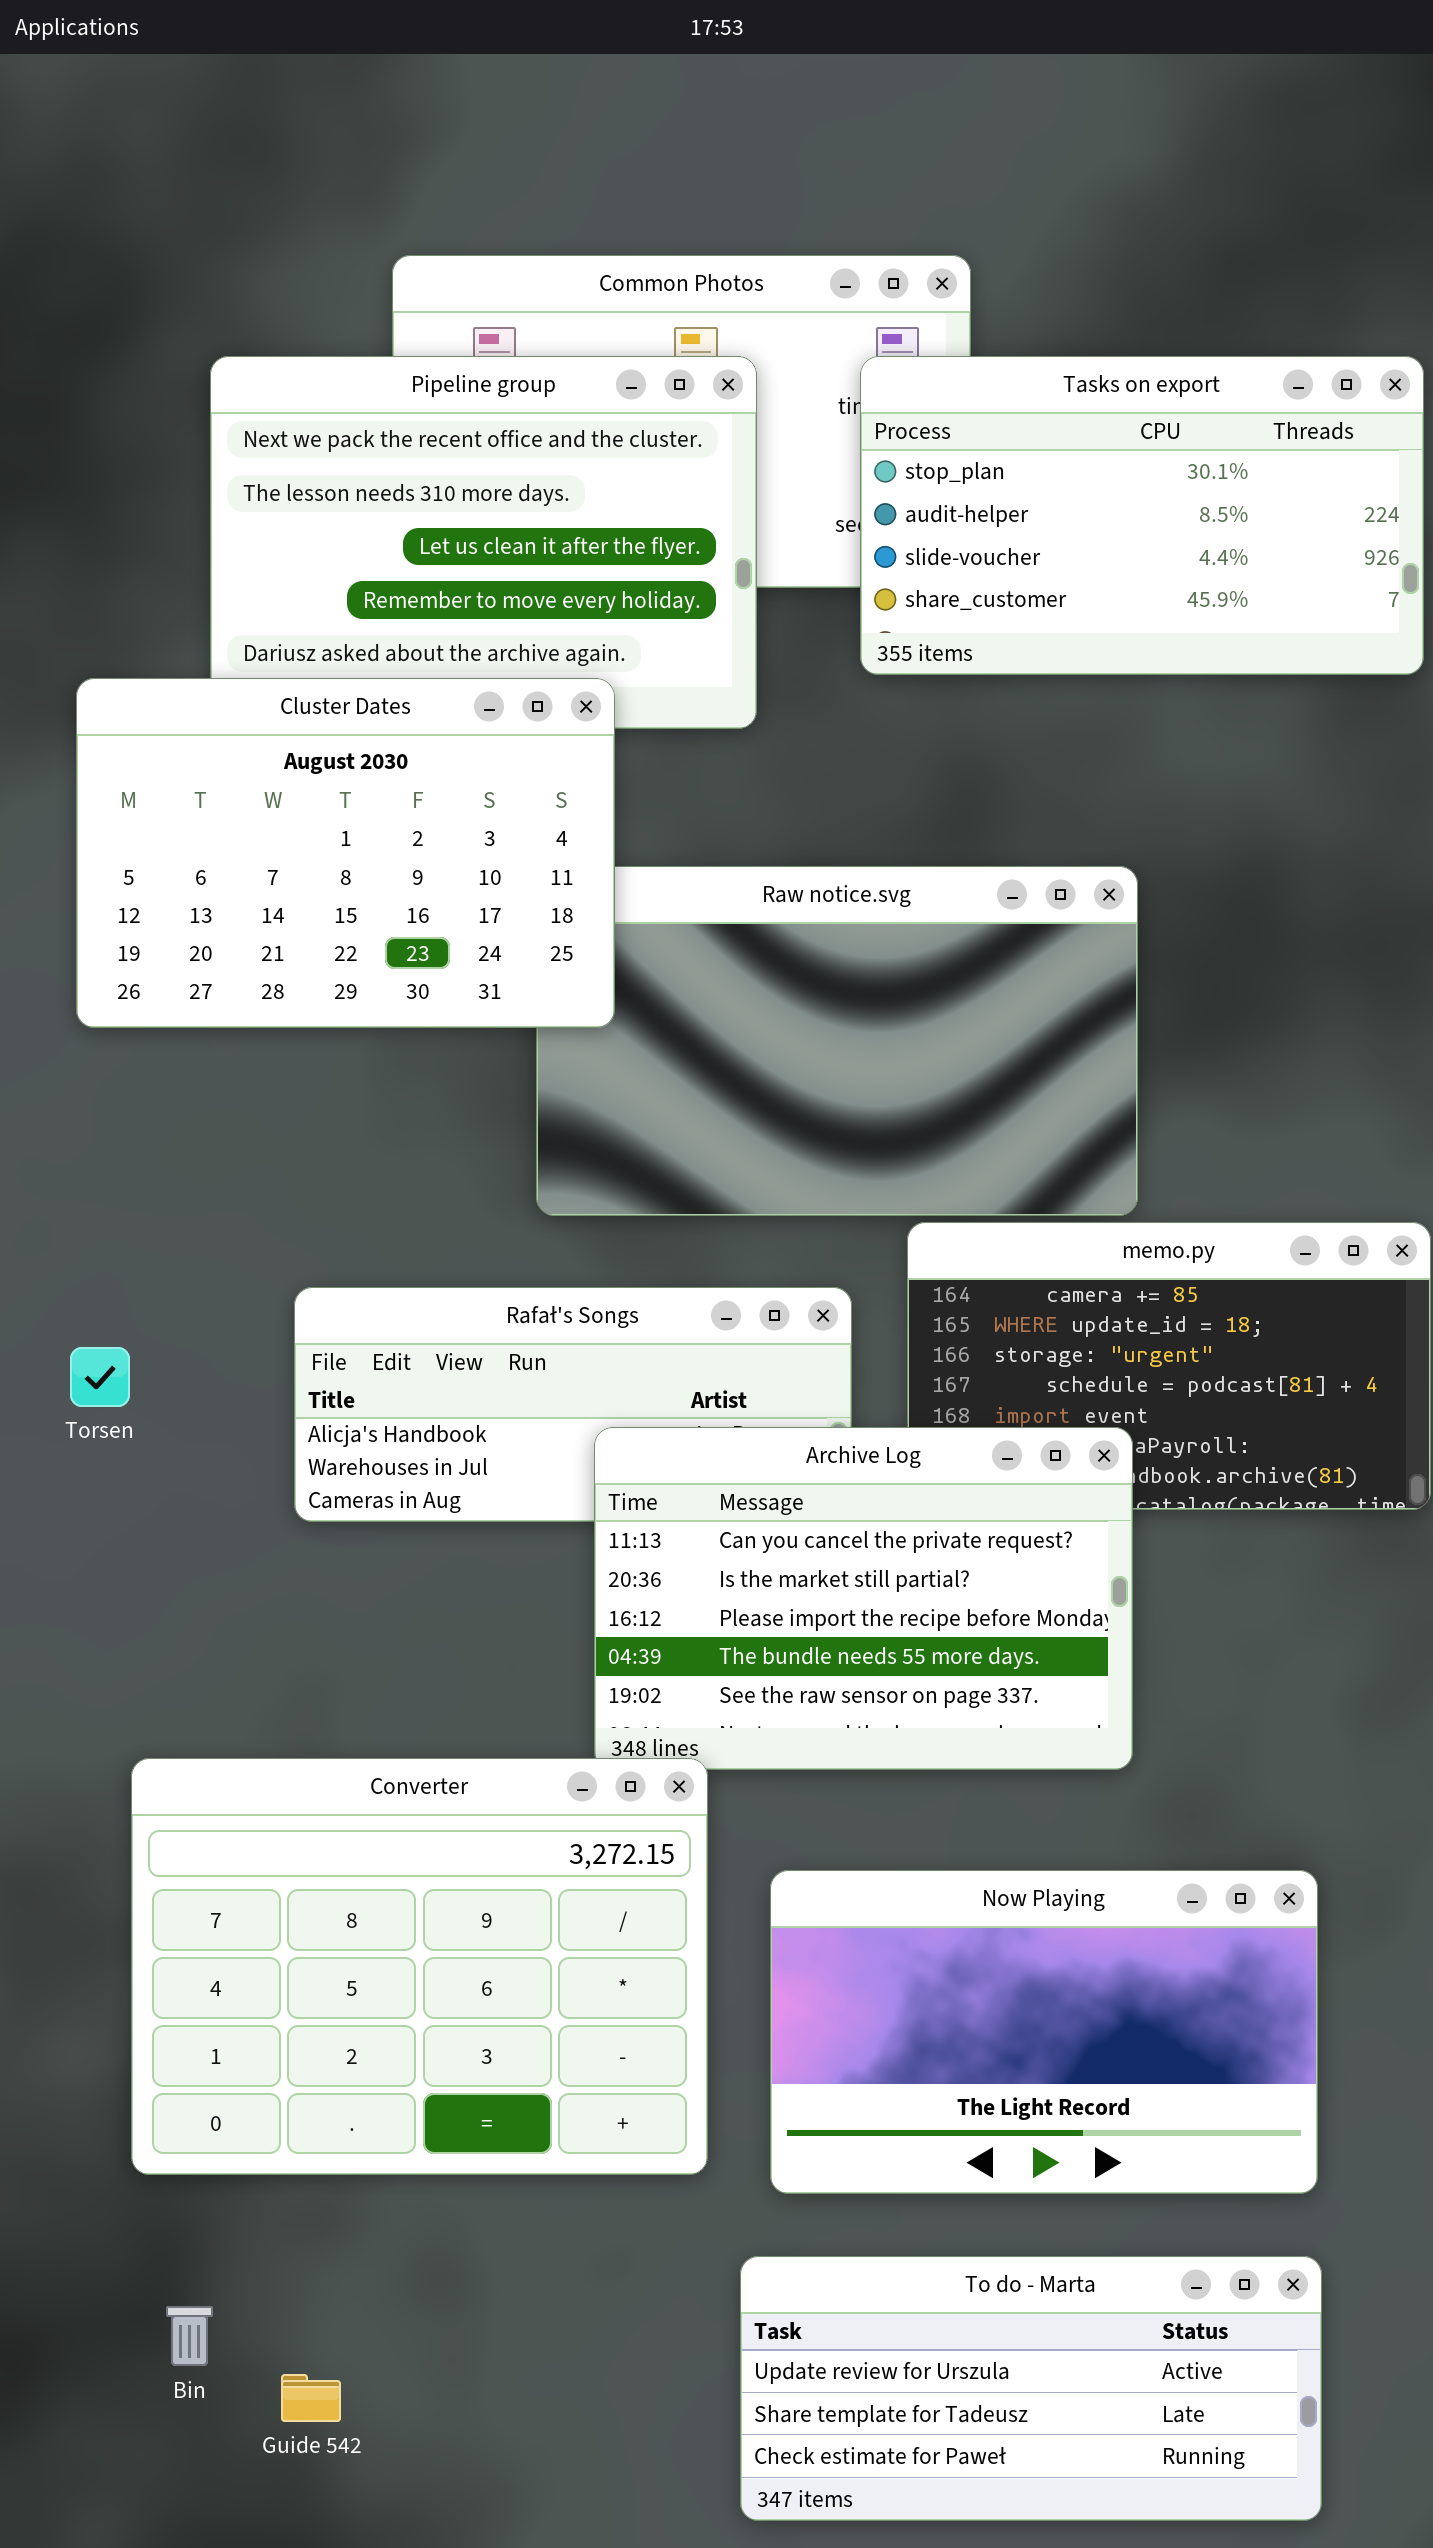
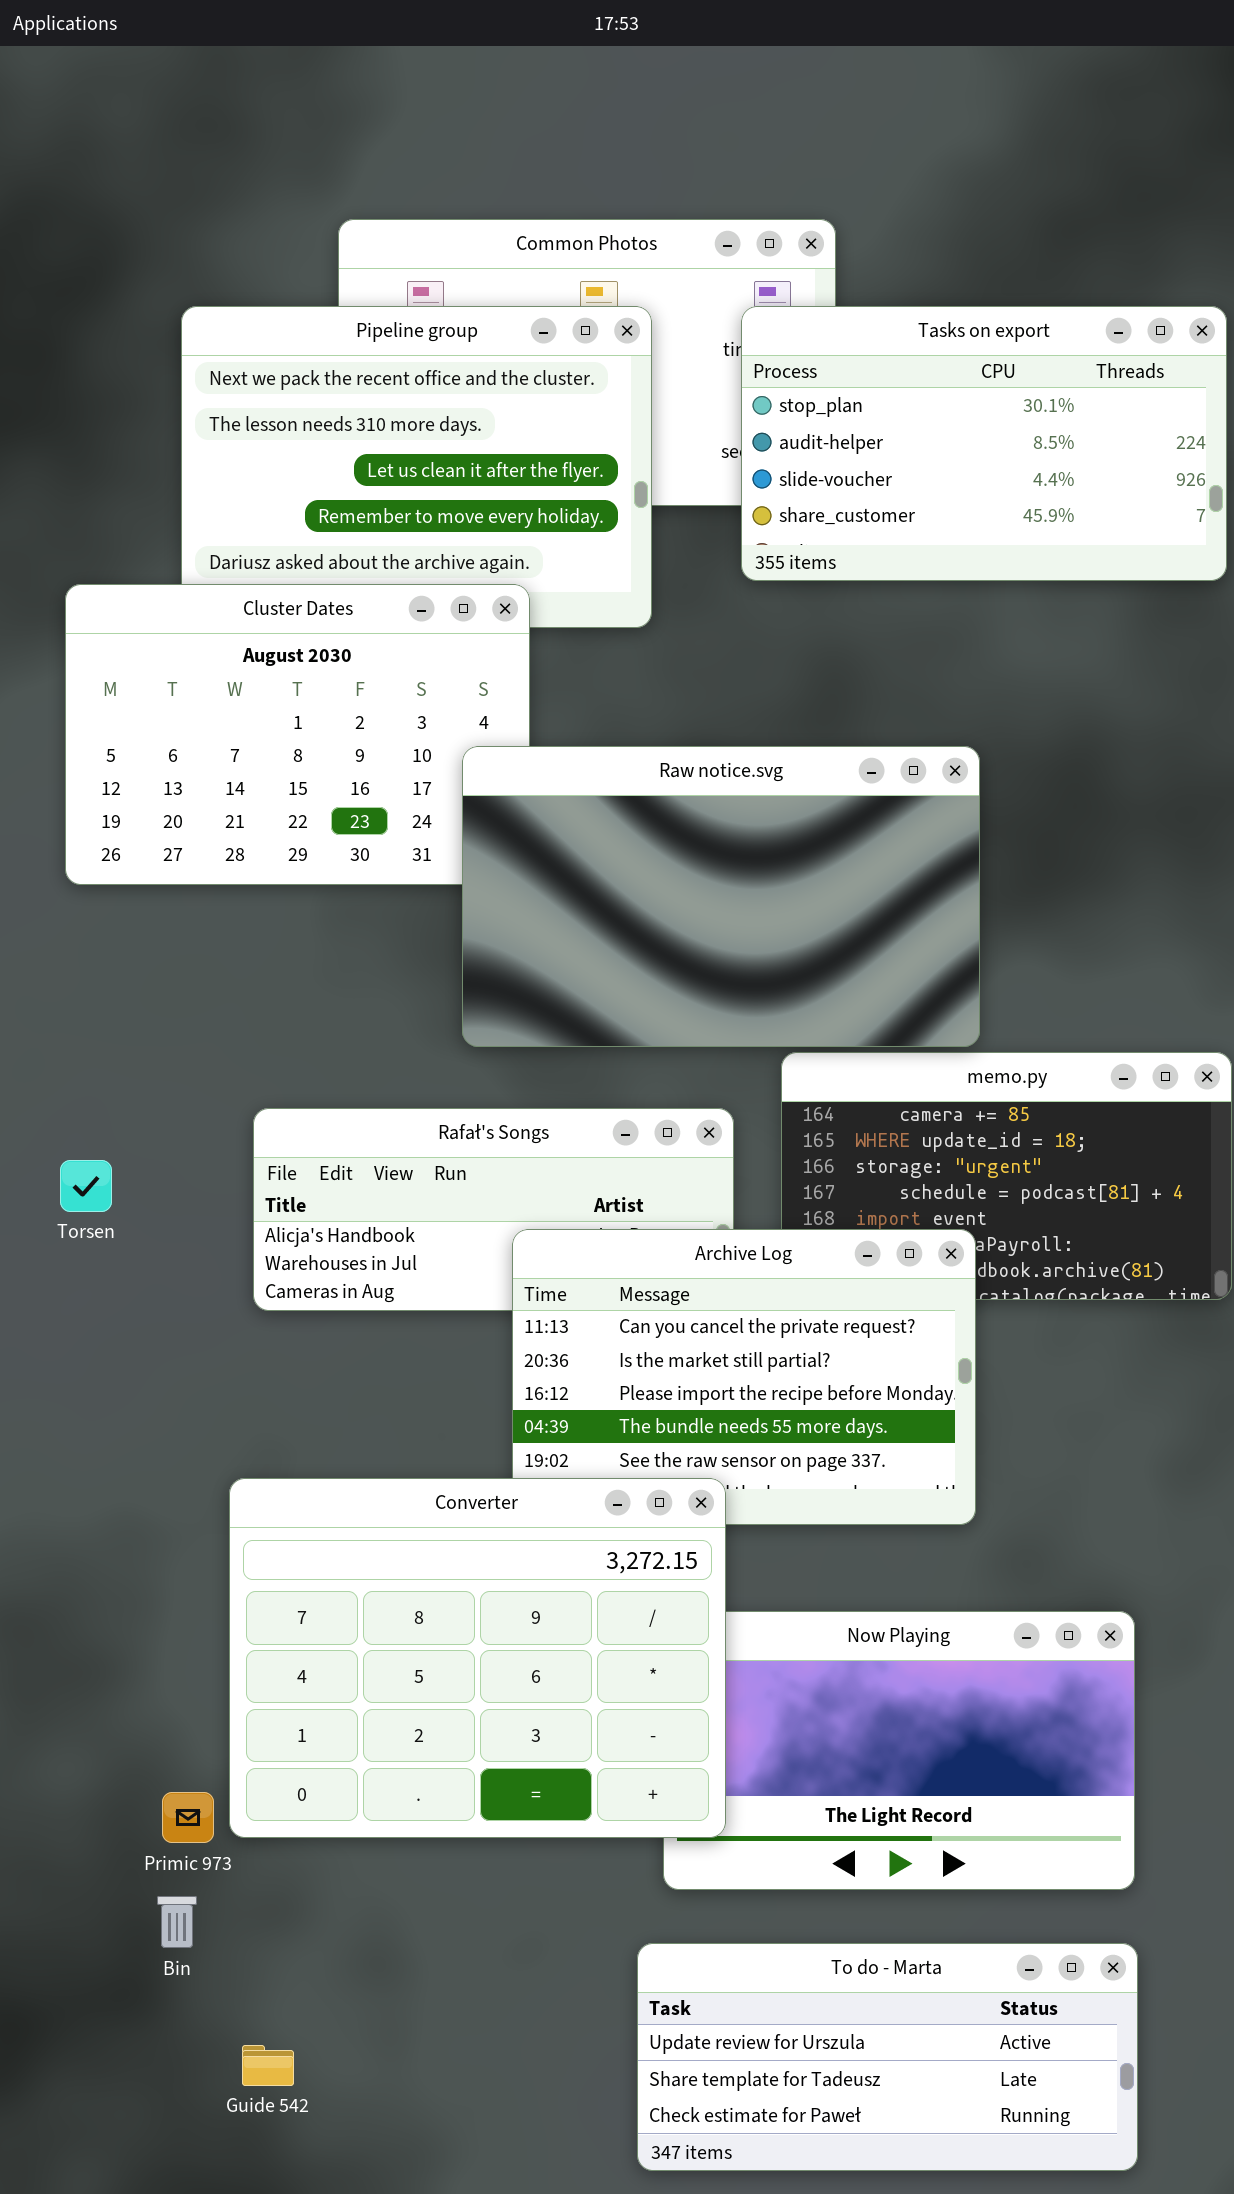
Raw notice.svg: [536,866,1138,1216] -> [462,746,980,1047], raised
Converter: [131,1758,708,2175] -> [229,1478,726,1838], moved
Bin: [166,2306,213,2366] -> [157,1896,197,1948], moved

